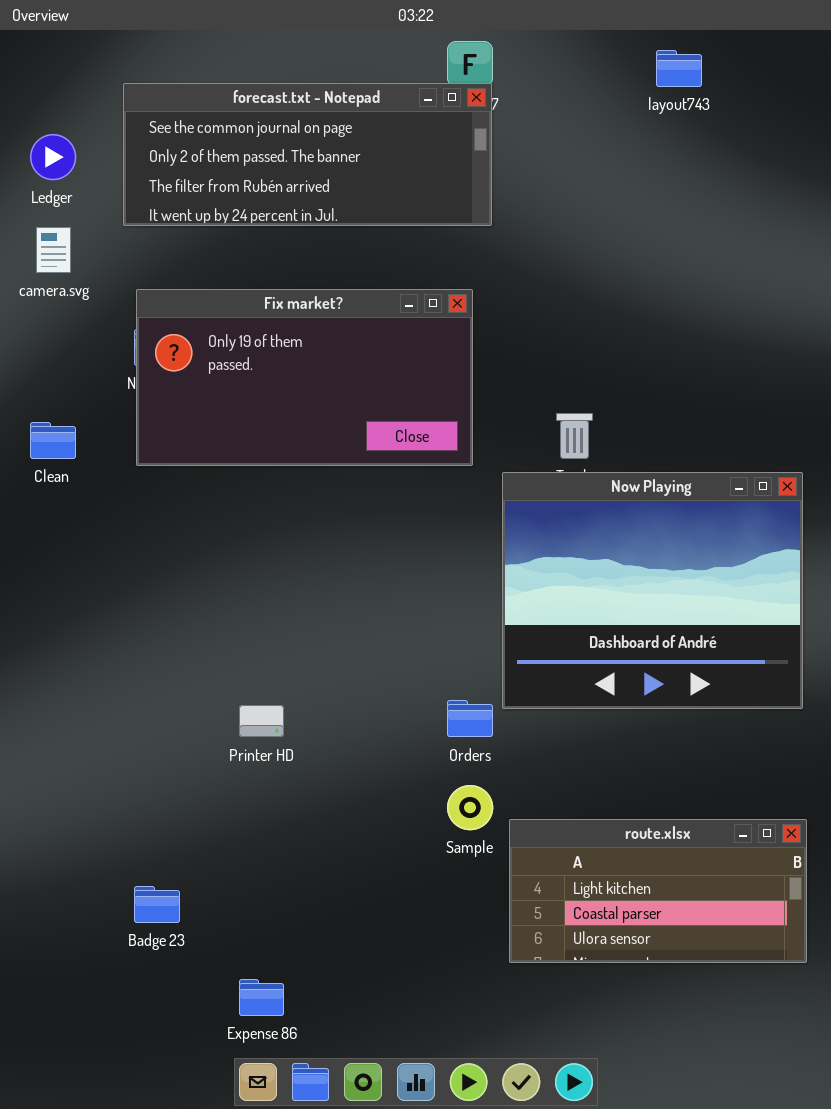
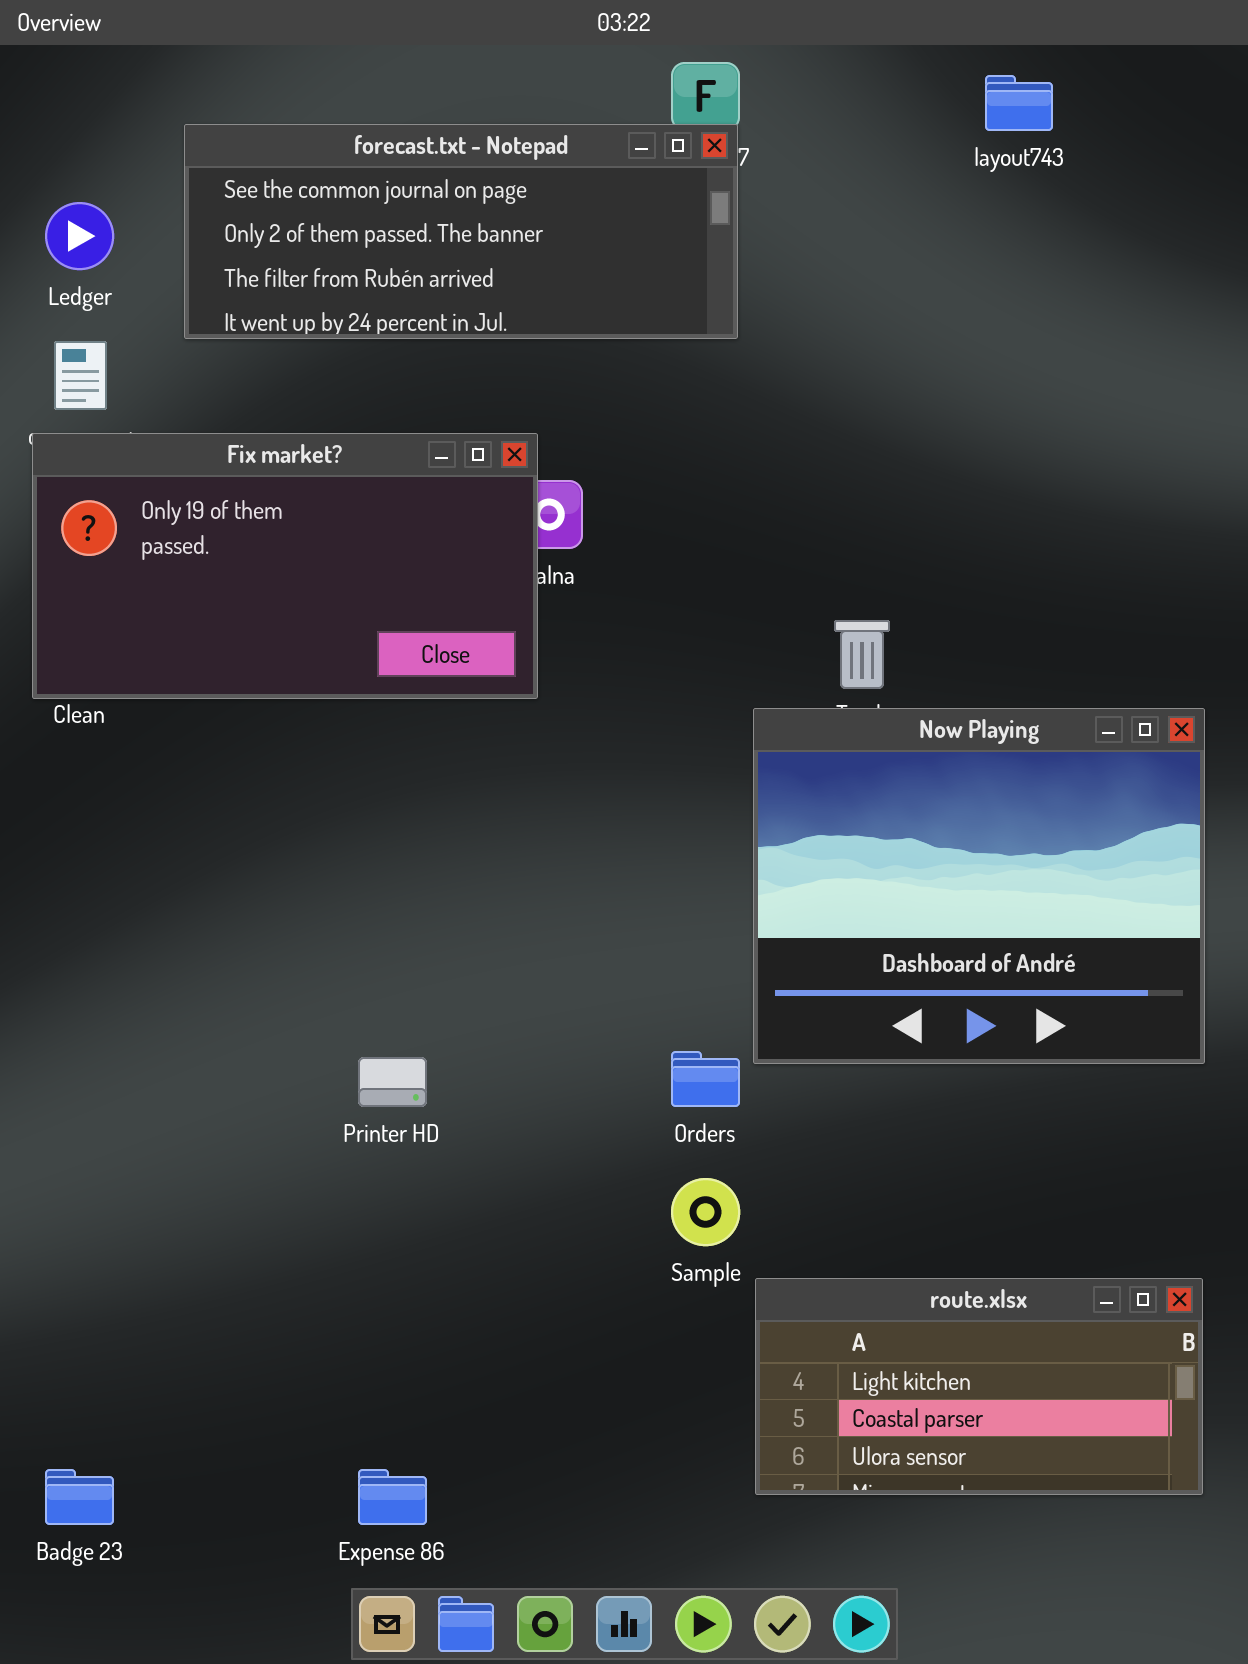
Fix market?: [136,289,473,466] -> [32,433,538,699], moved
route.xlsx: [509,819,807,963] -> [755,1278,1203,1495], moved
Badge 23: [134,886,180,923] -> [45,1469,114,1525], moved

